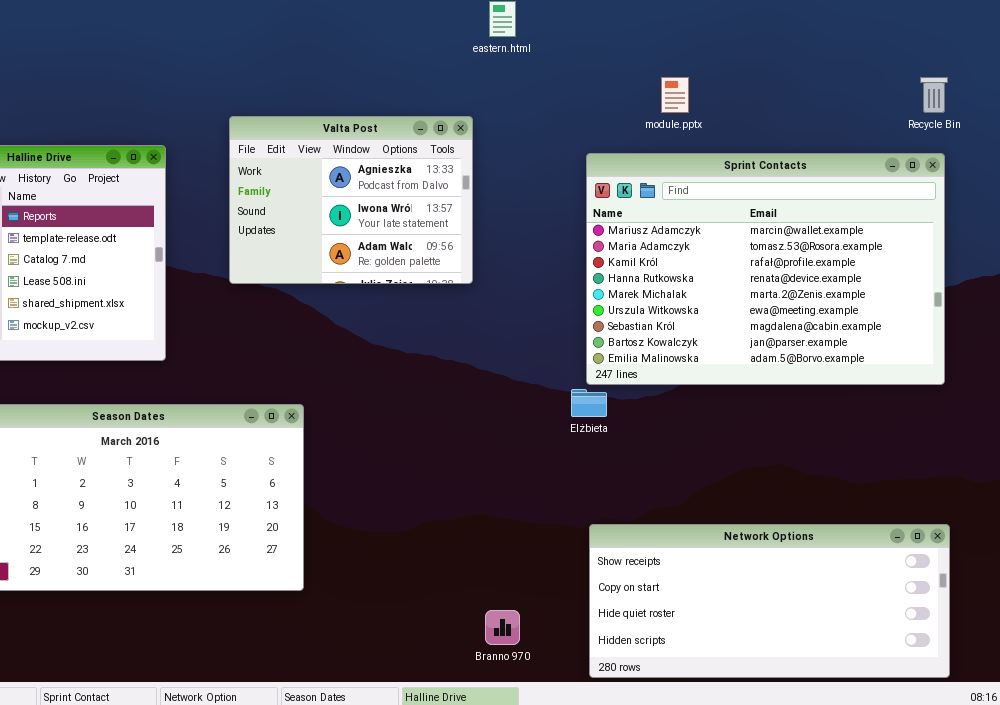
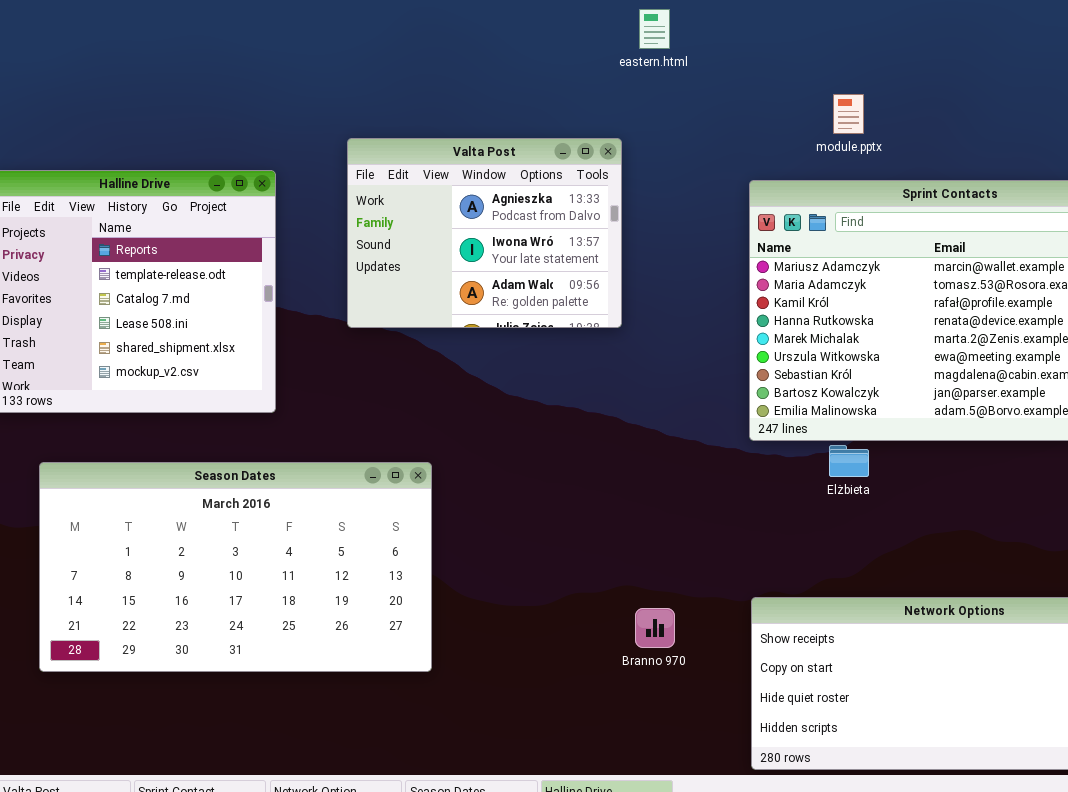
Elżbieta: [571,389,607,417] -> [829,445,869,477], moved
Branno 970: [485,610,520,645] -> [635,608,675,648], moved

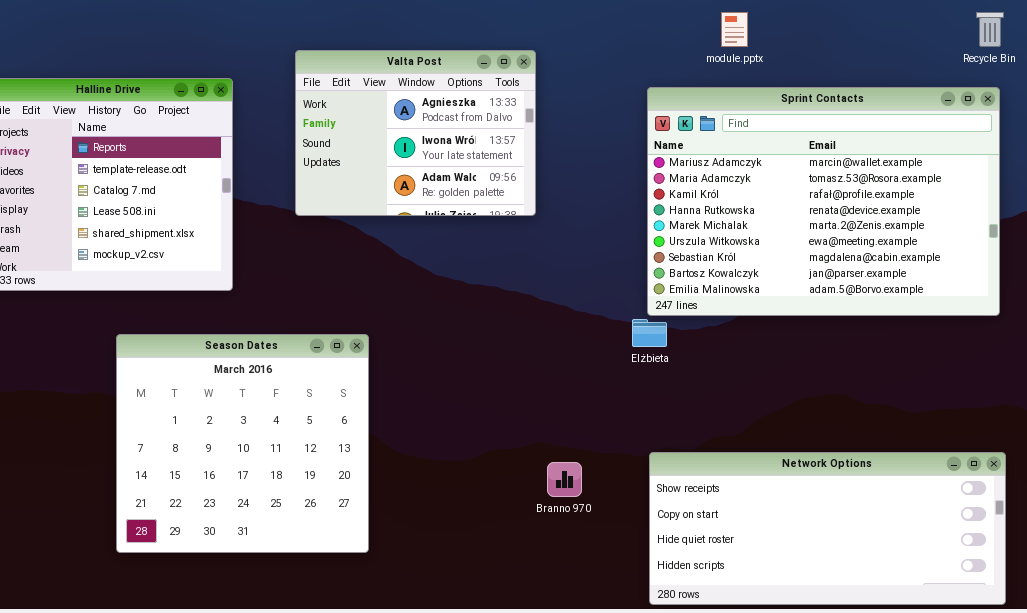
Elżbieta: [829,445,869,477] -> [632,319,667,347], moved
Season Dates: [39,462,432,672] -> [116,334,369,553], resized

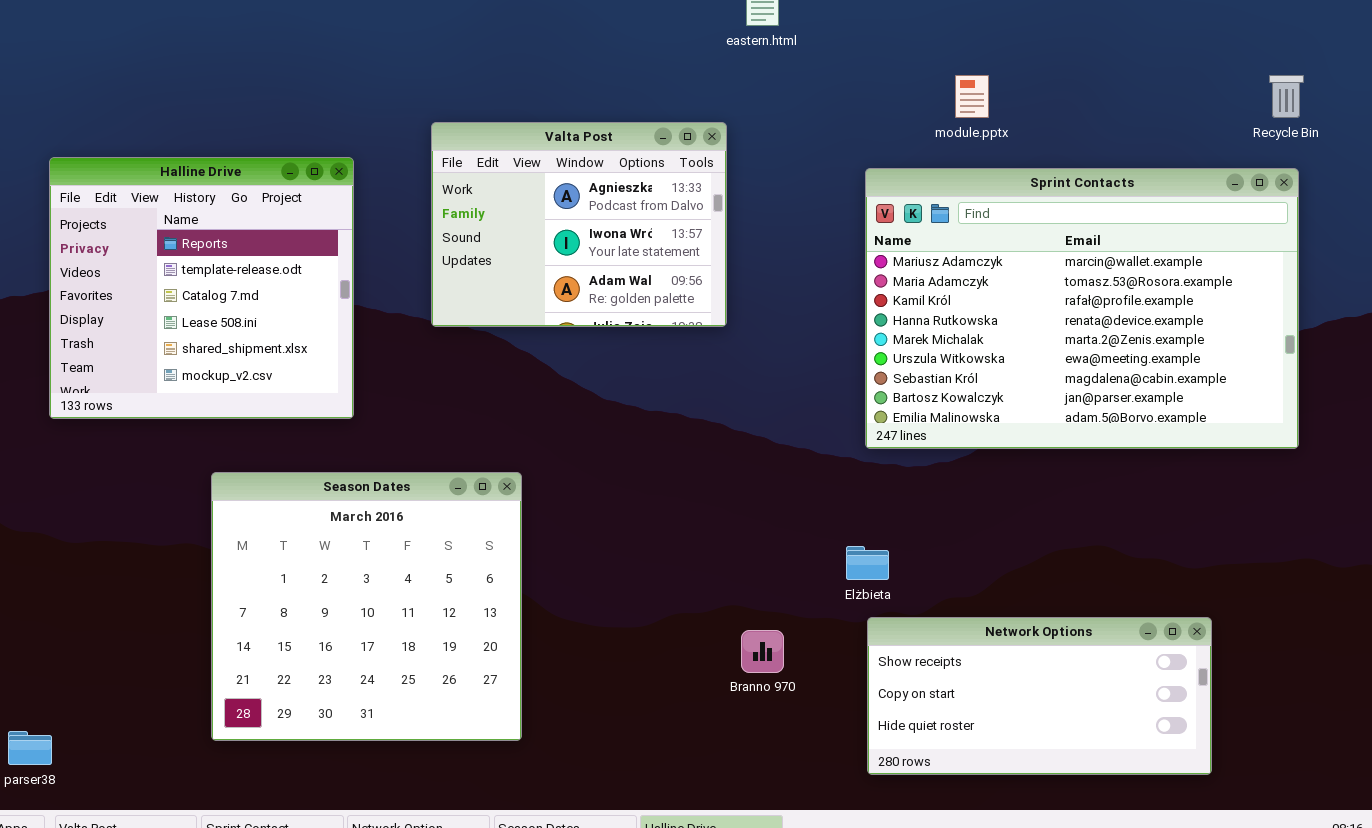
Elżbieta: [632,319,667,347] -> [846,546,889,580], moved
Network Options: [649,452,1006,605] -> [867,617,1212,775], resized

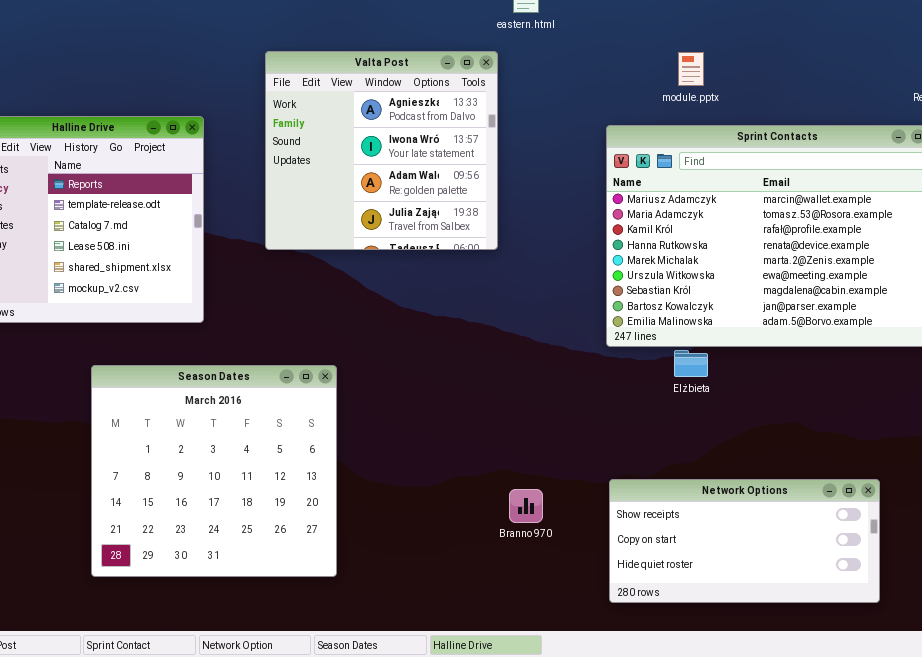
Valta Post: [431,122,727,327] -> [265,51,498,250], resized
Elżbieta: [846,546,889,580] -> [674,350,708,377], moved

